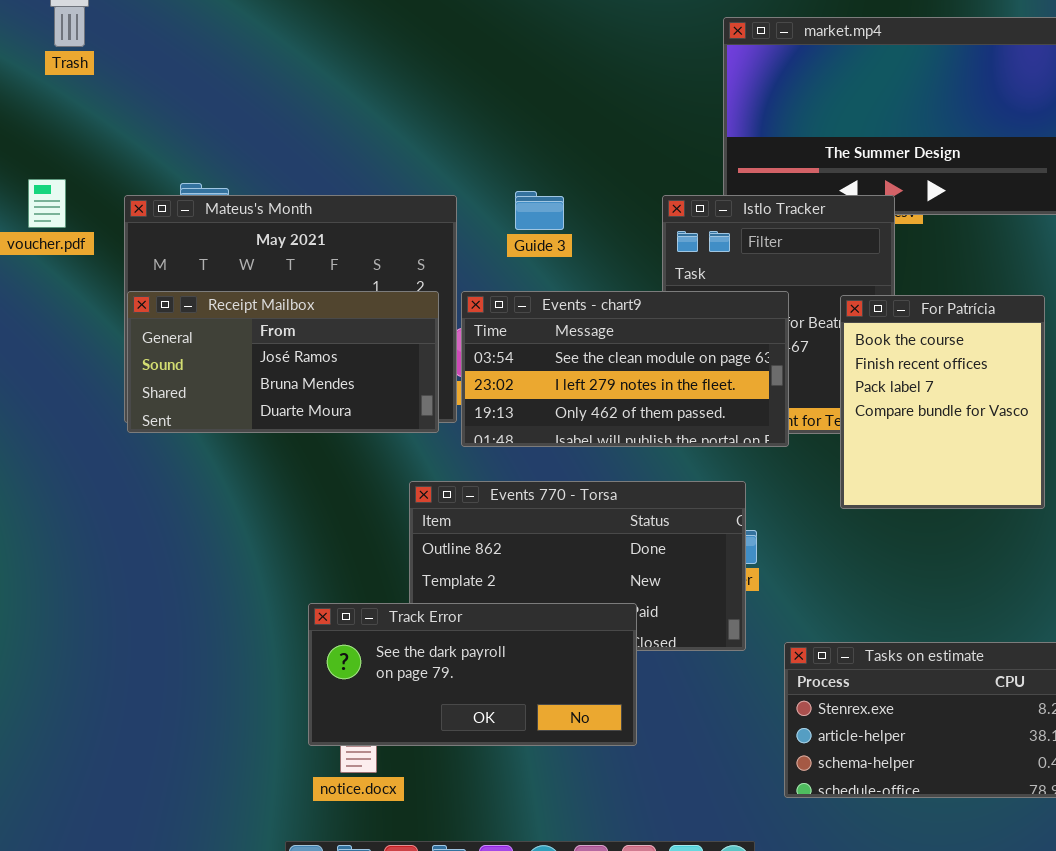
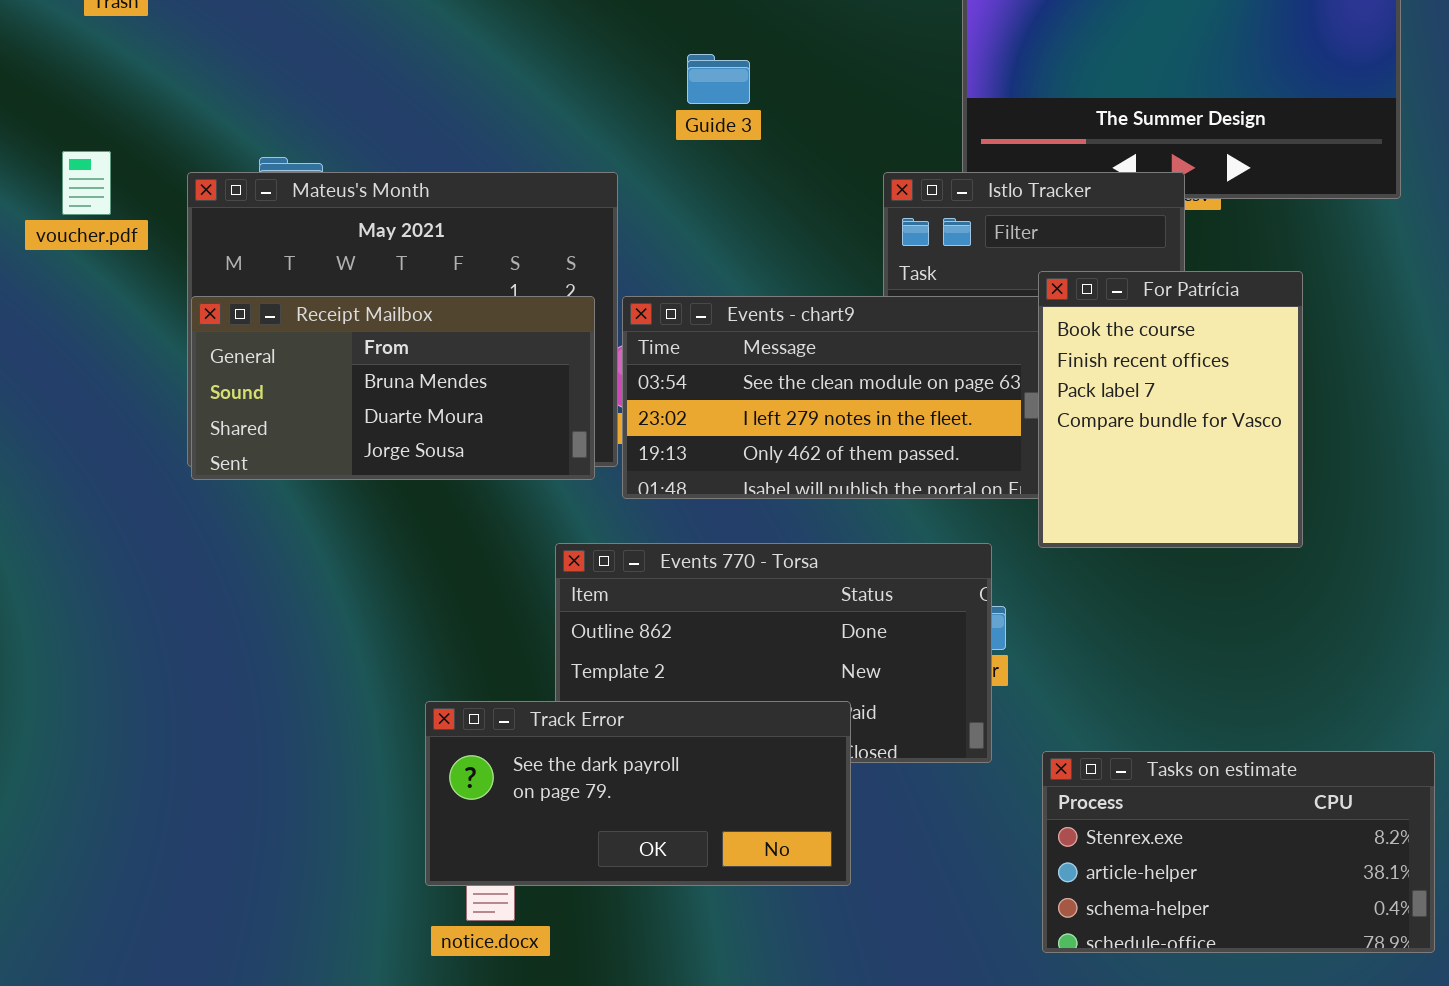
Guide 3: [515,191,564,230] -> [687,54,750,104], moved
Receipt Mailbox: [127,291,439,433] -> [191,296,595,480], scrolled down 1 row
For Patrícia: [840,295,1045,509] -> [1038,271,1303,548], moved

